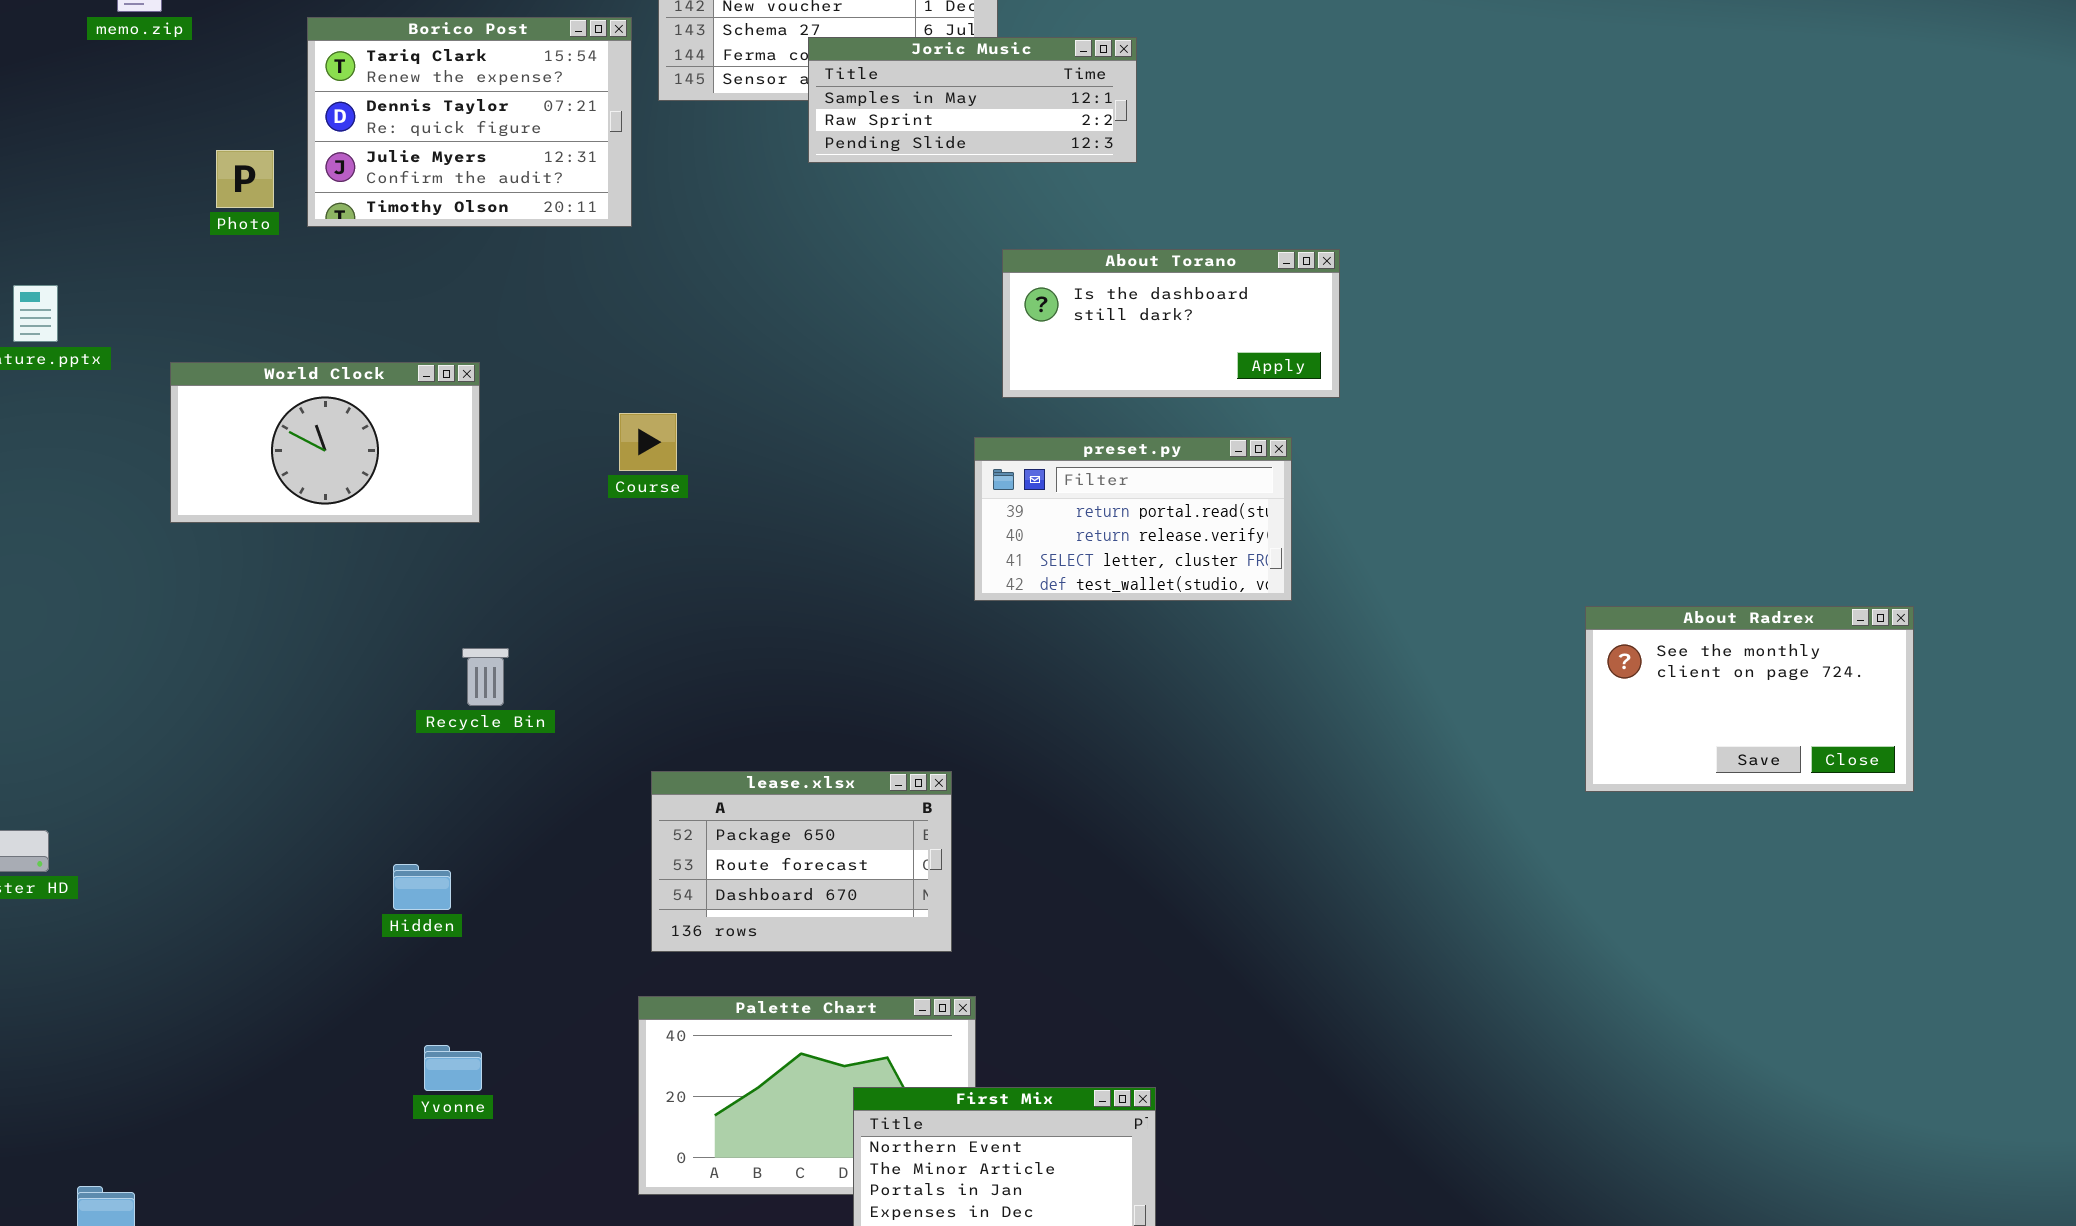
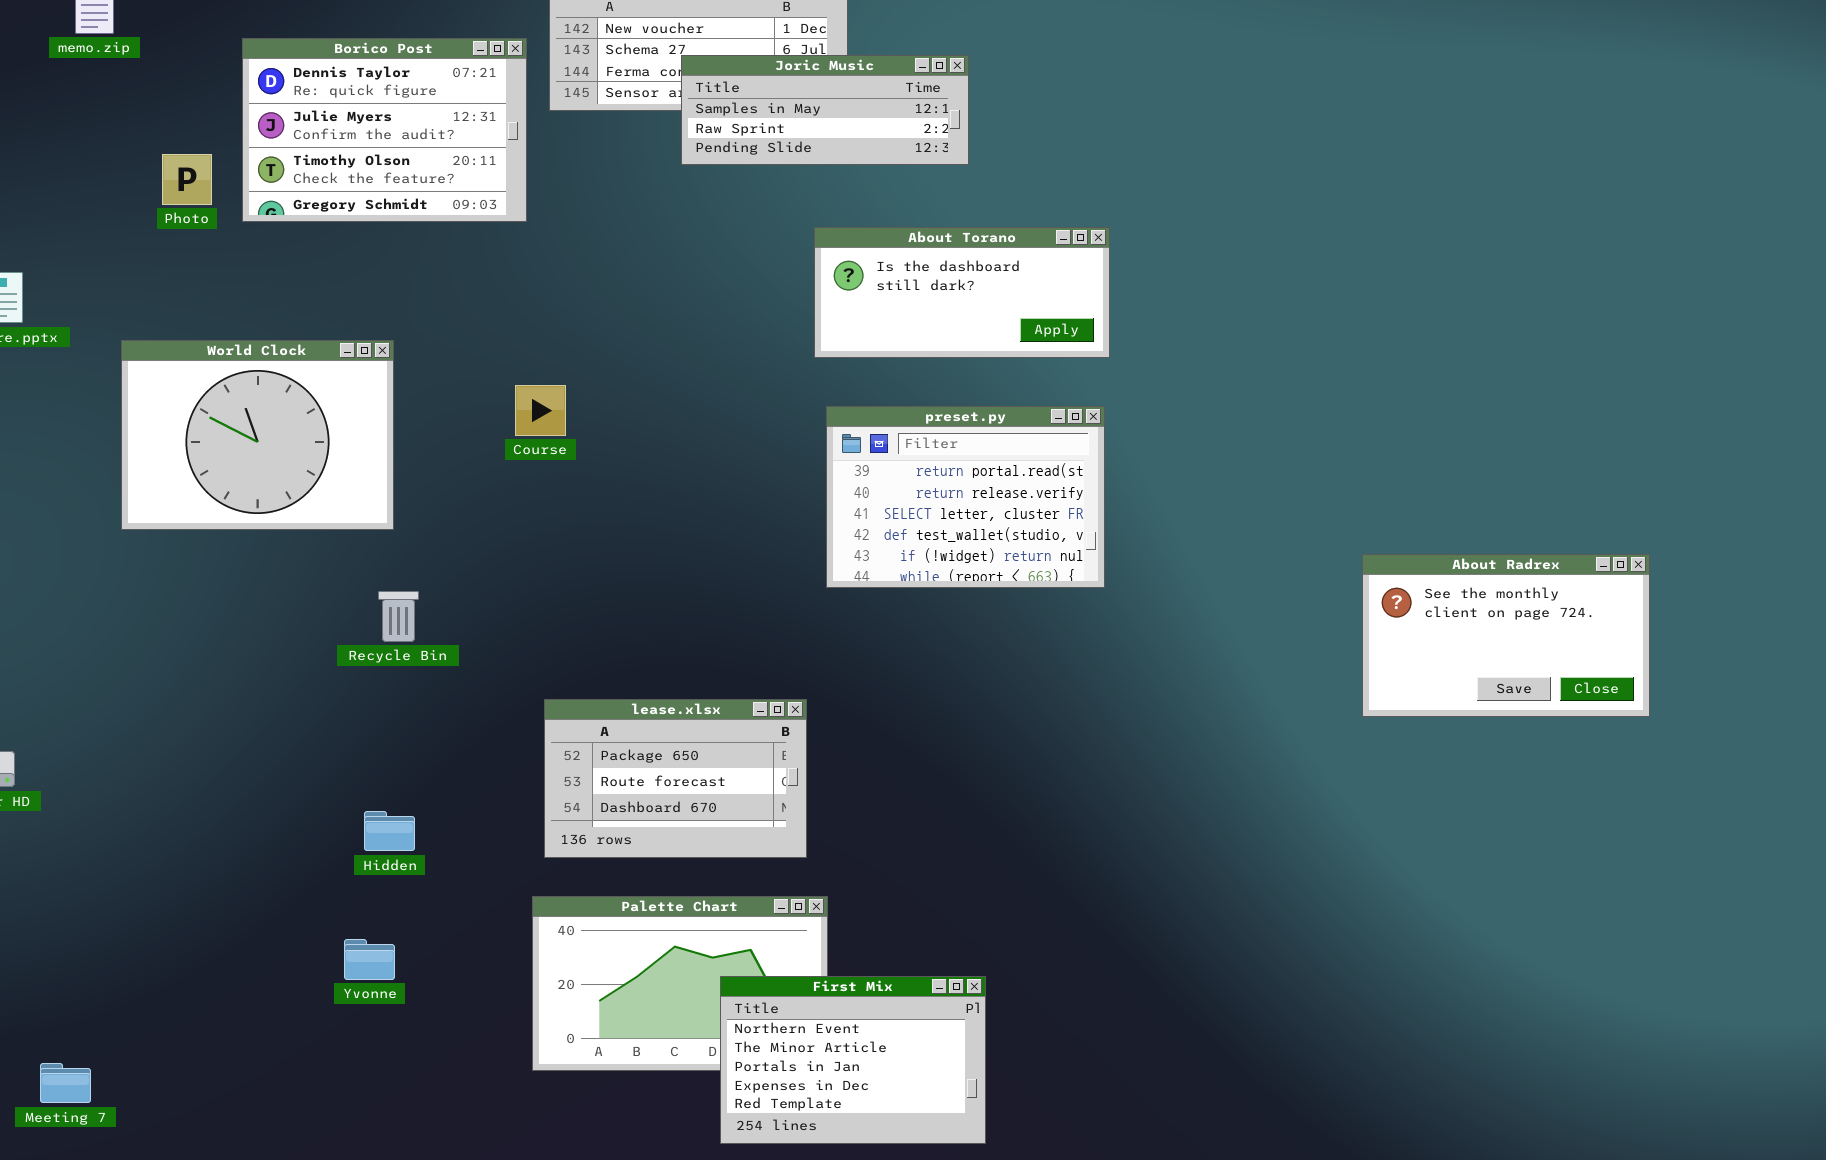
Borico Post: [307,17,632,227] -> [242,38,527,222], scrolled down 1 row
About Torano: [1002,249,1340,398] -> [814,227,1110,358], moved
World Clock: [170,362,480,523] -> [121,340,394,530], resized
preset.py: [974,437,1292,601] -> [826,406,1105,588], resized
Hidden: [393,864,451,910] -> [364,811,415,851], moved

